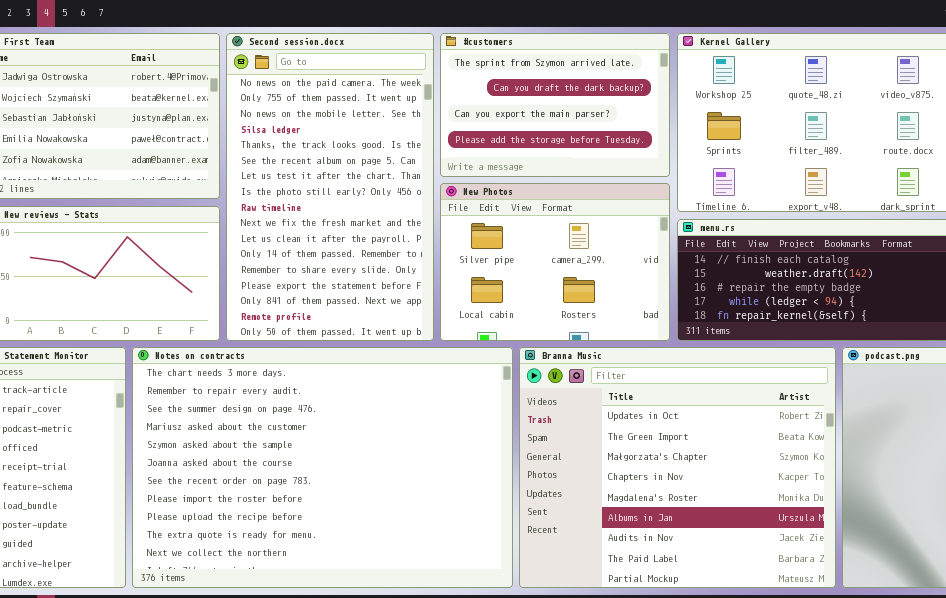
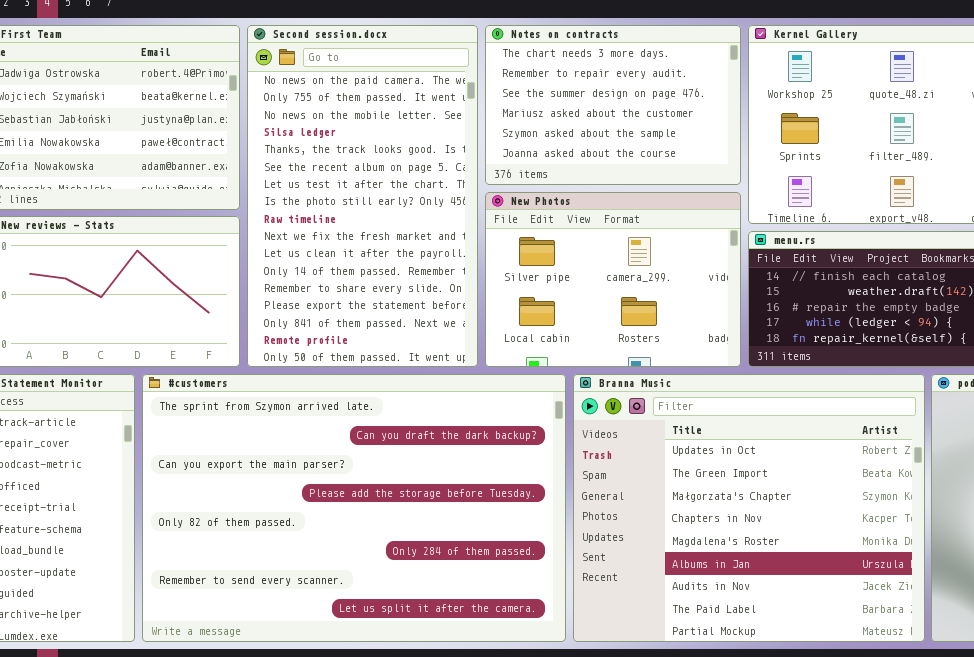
#customers: [440,33,670,177] -> [142,374,566,642], moved, resized
Notes on contracts: [132,347,513,588] -> [485,25,741,185], moved, resized

